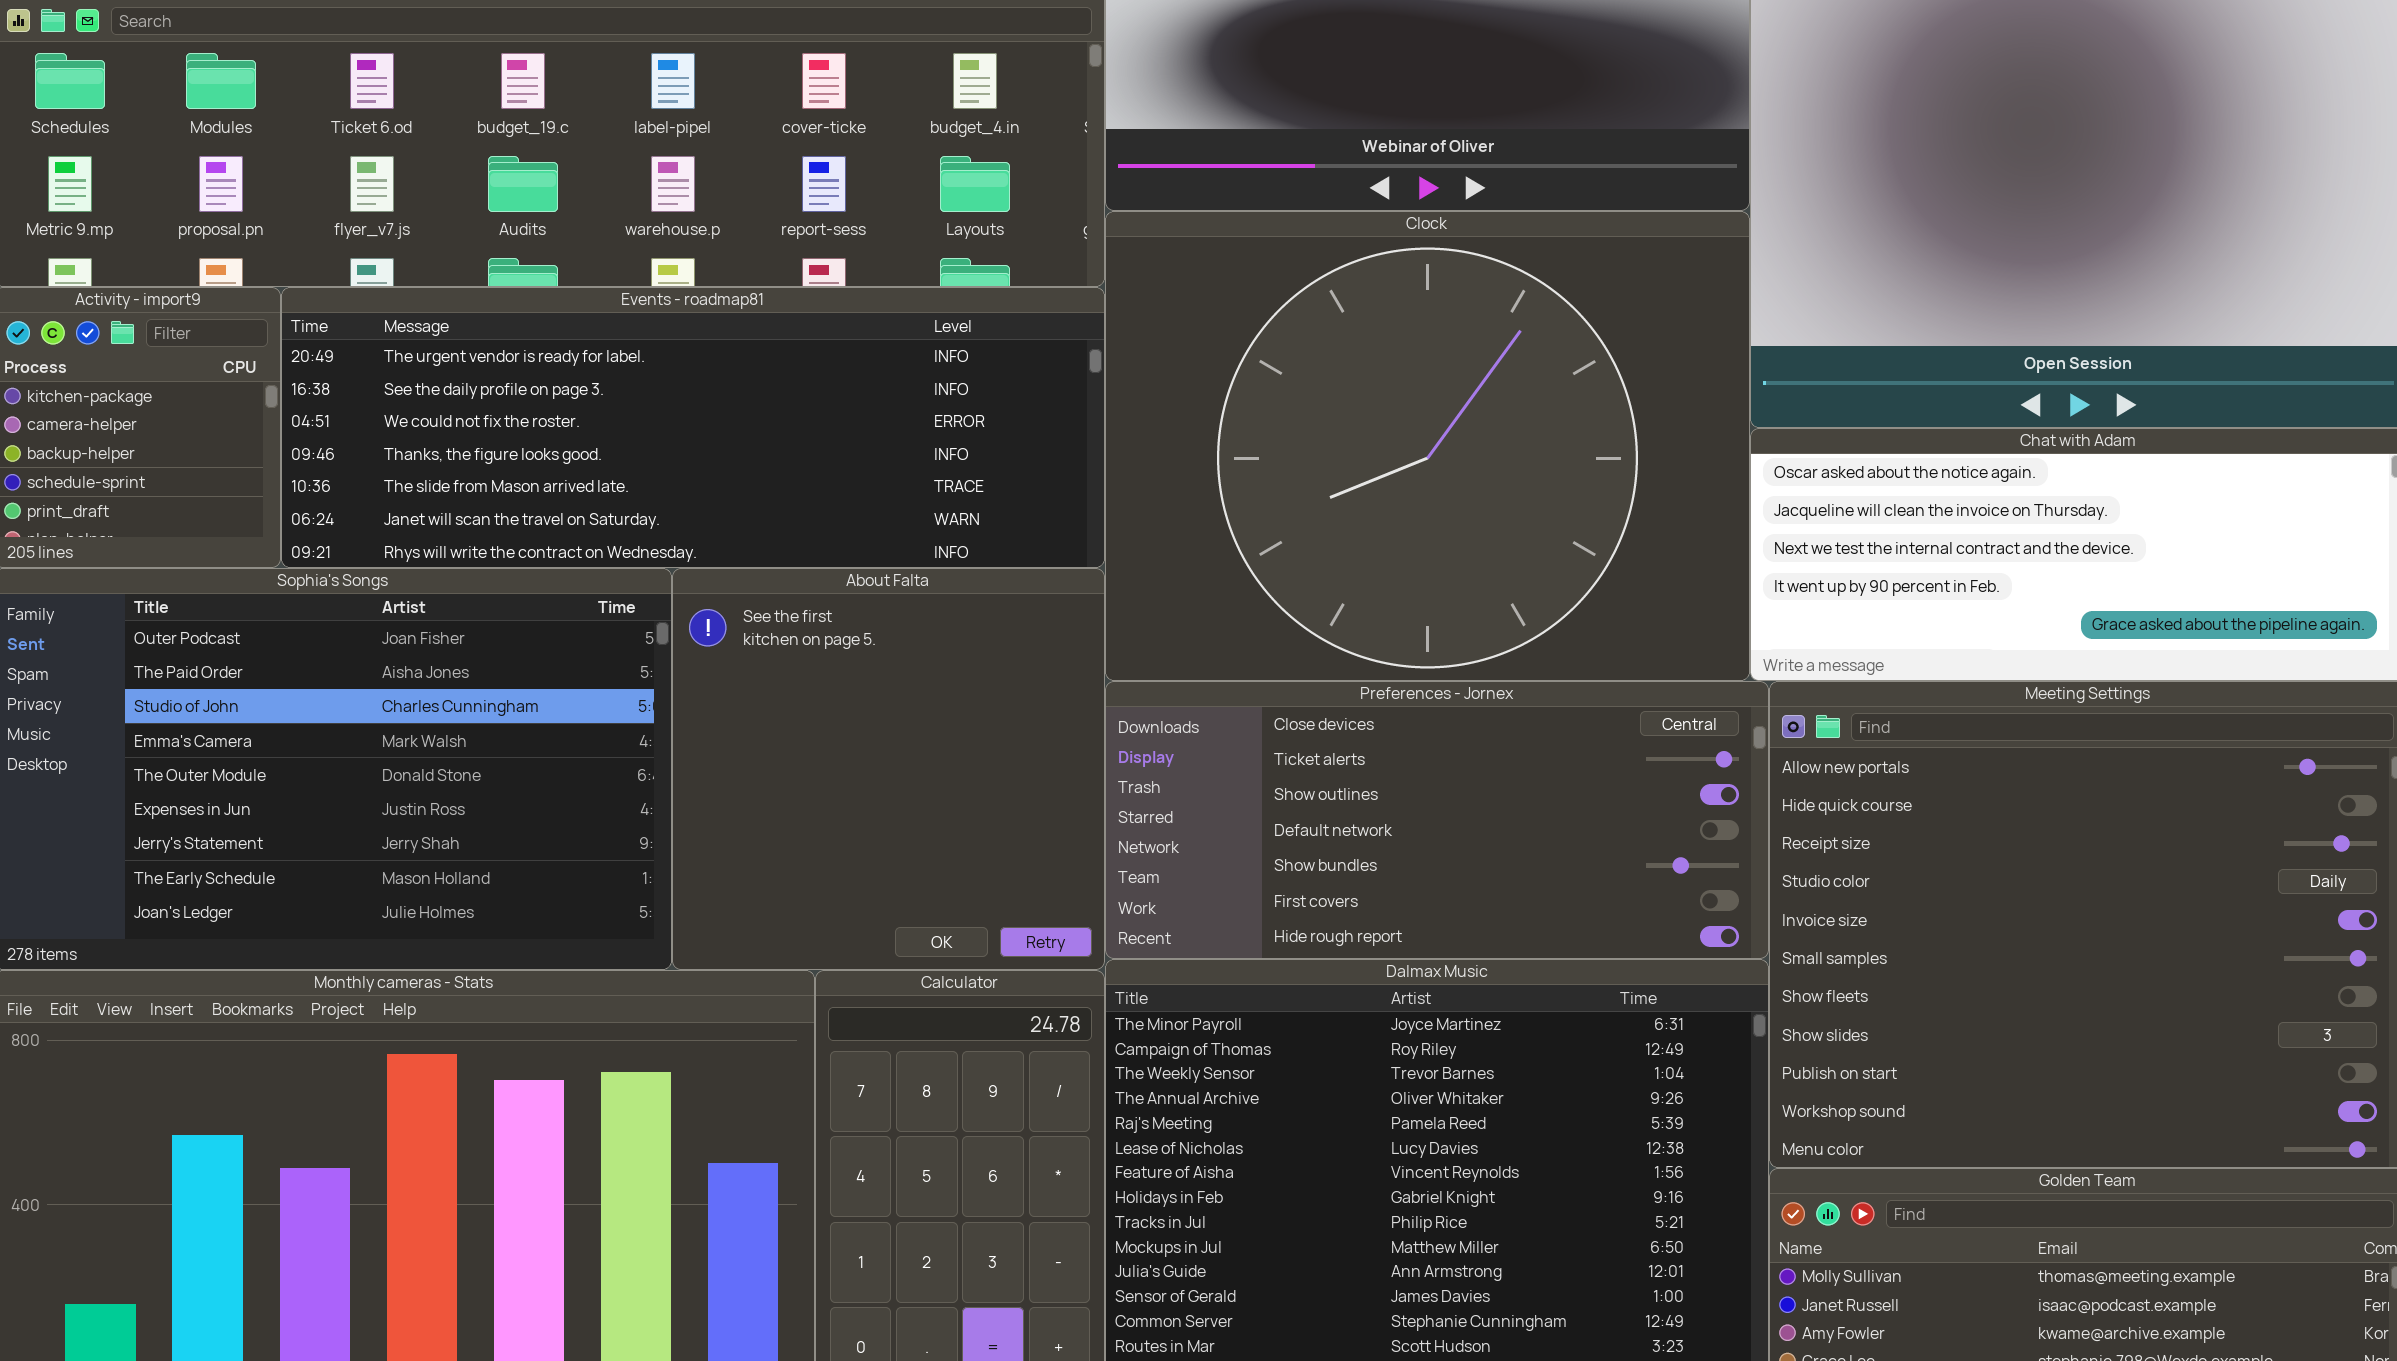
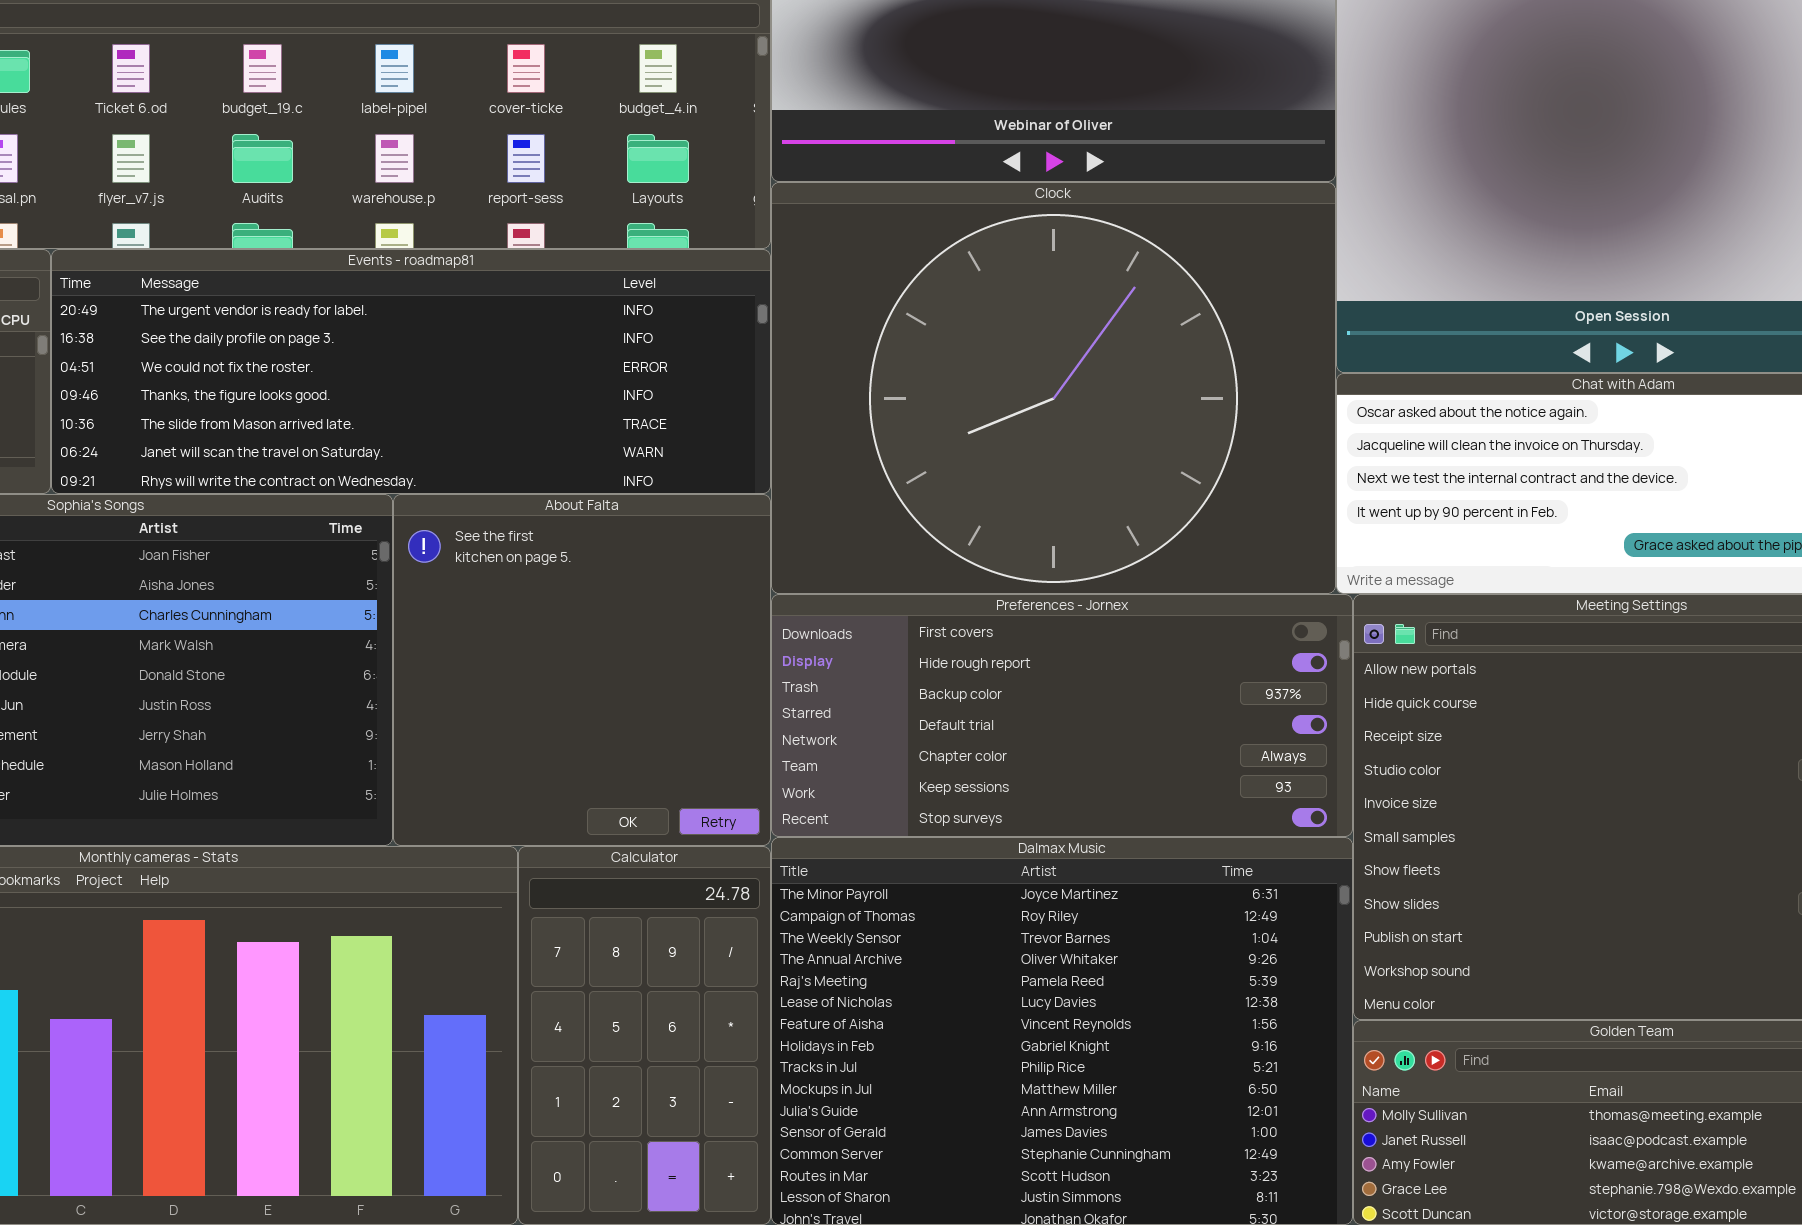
Preferences - Jornex: [1105,681,1769,959] -> [771,594,1353,837], scrolled down 5 rows

